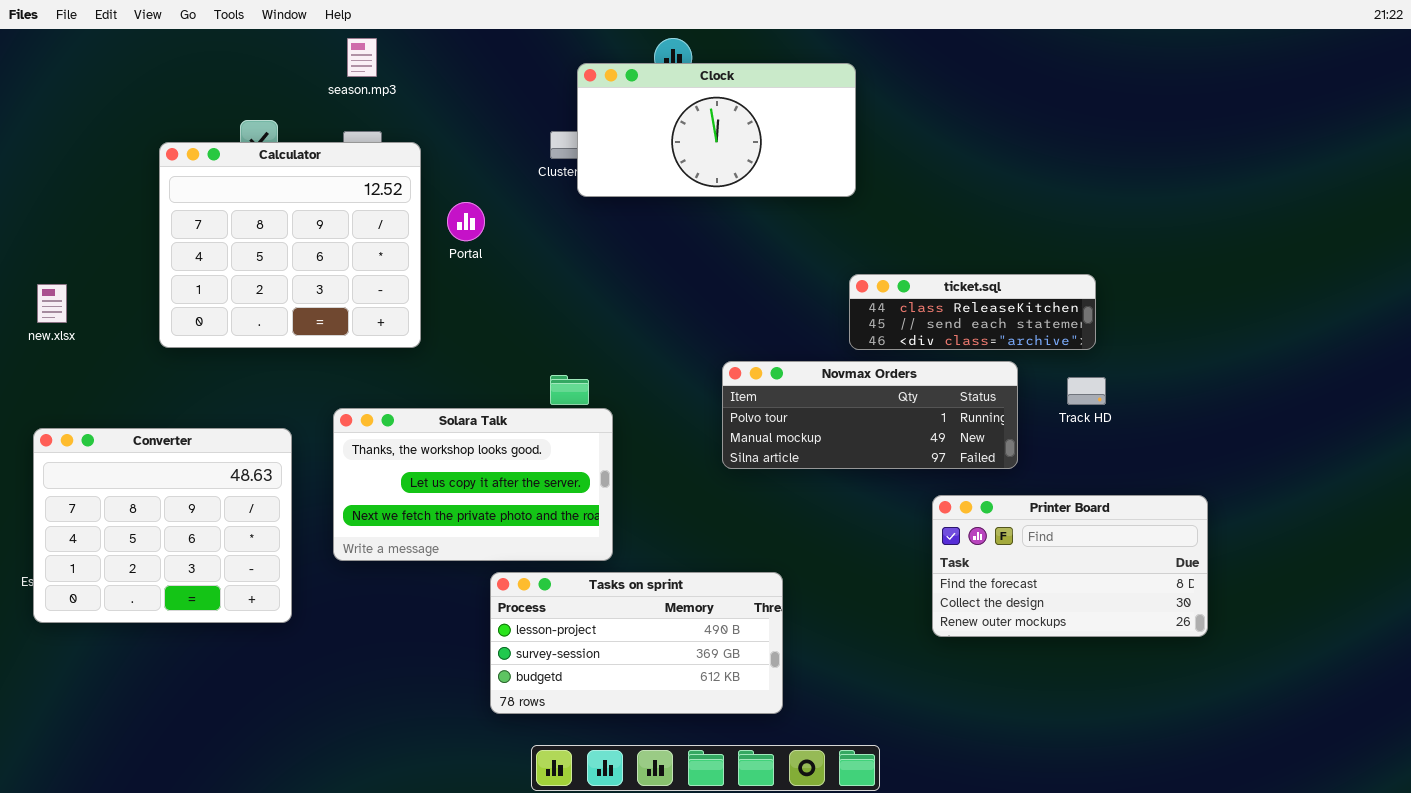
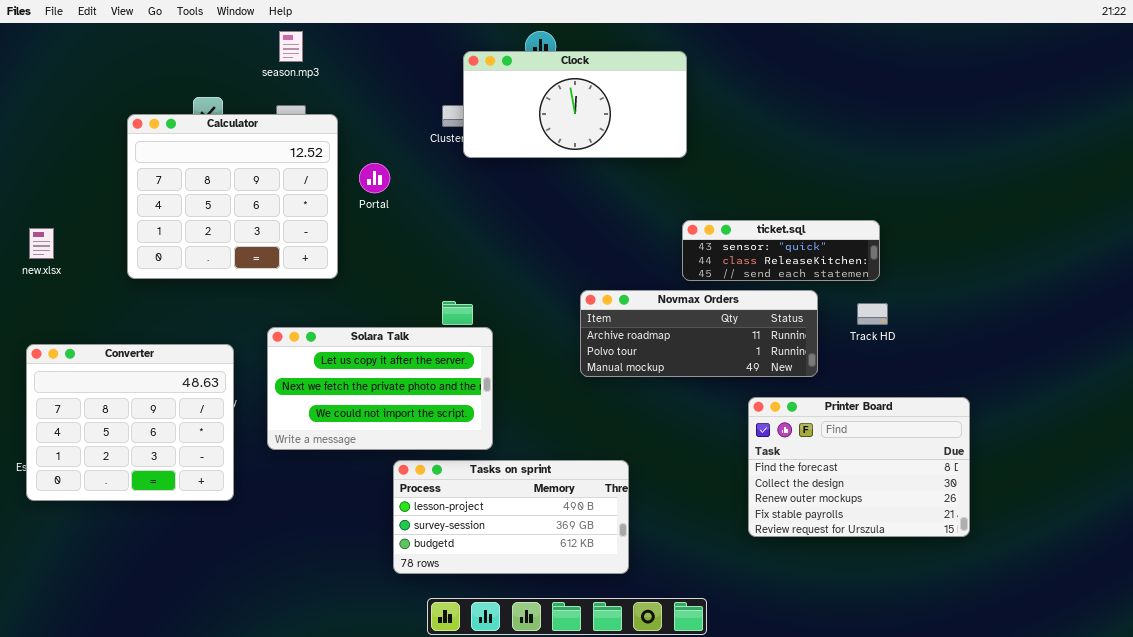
ticket.sql: [849,274,1096,350] -> [682,220,880,281], scrolled up 1 row
Novmax Orders: [722,361,1018,469] -> [580,290,818,377], scrolled up 1 row
Solara Talk: [333,408,613,561] -> [267,327,493,450], scrolled down 1 row
Printer Board: [932,495,1208,637] -> [748,397,970,537], resized

